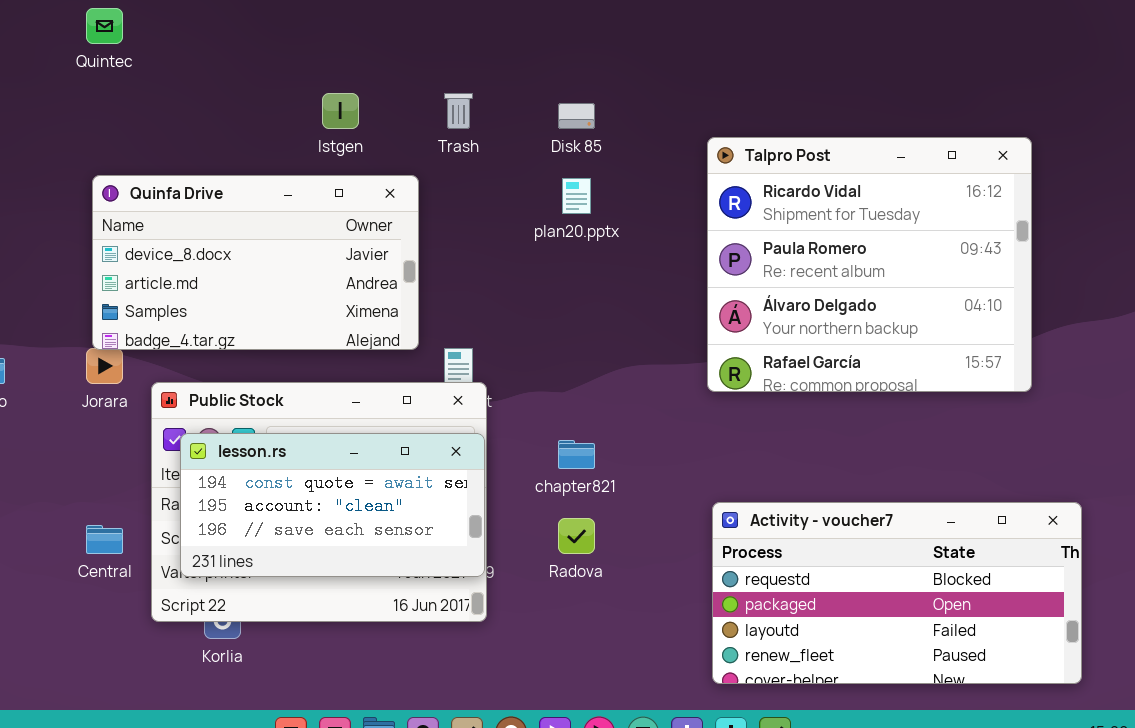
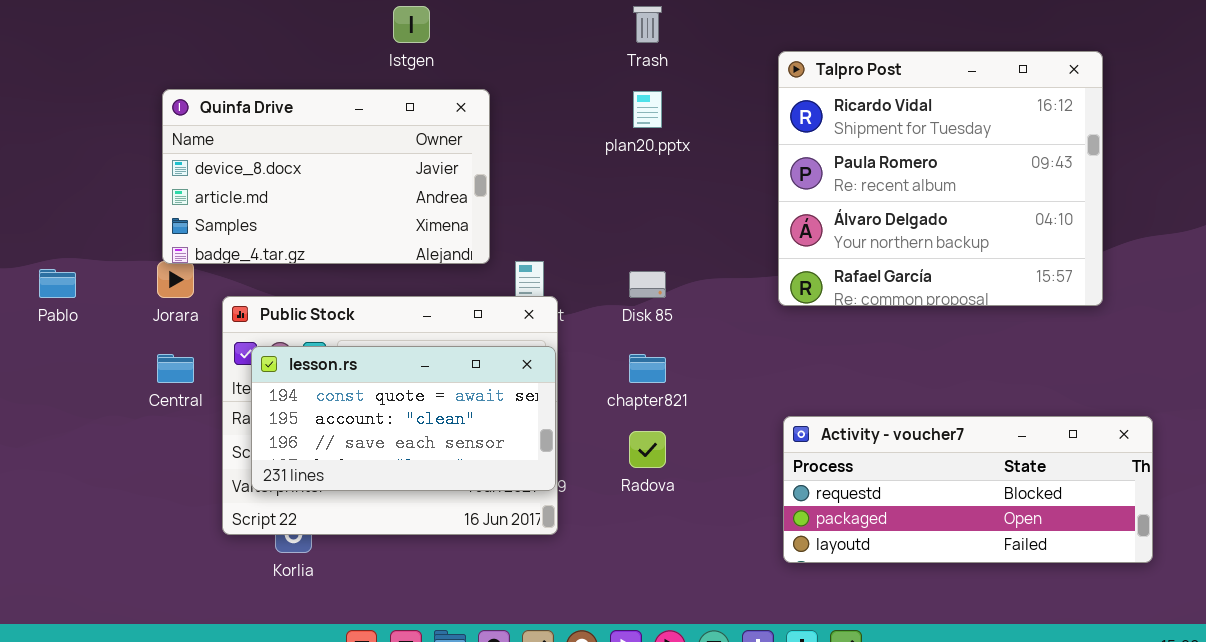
Trash: [444,93,473,129] -> [633,6,662,43], moved
Disk 85: [558,103,595,129] -> [629,271,666,298], moved
Activity - voucher7: [712,502,1082,684] -> [783,416,1153,563], resized
Central: [86,525,123,554] -> [157,354,194,383], moved

